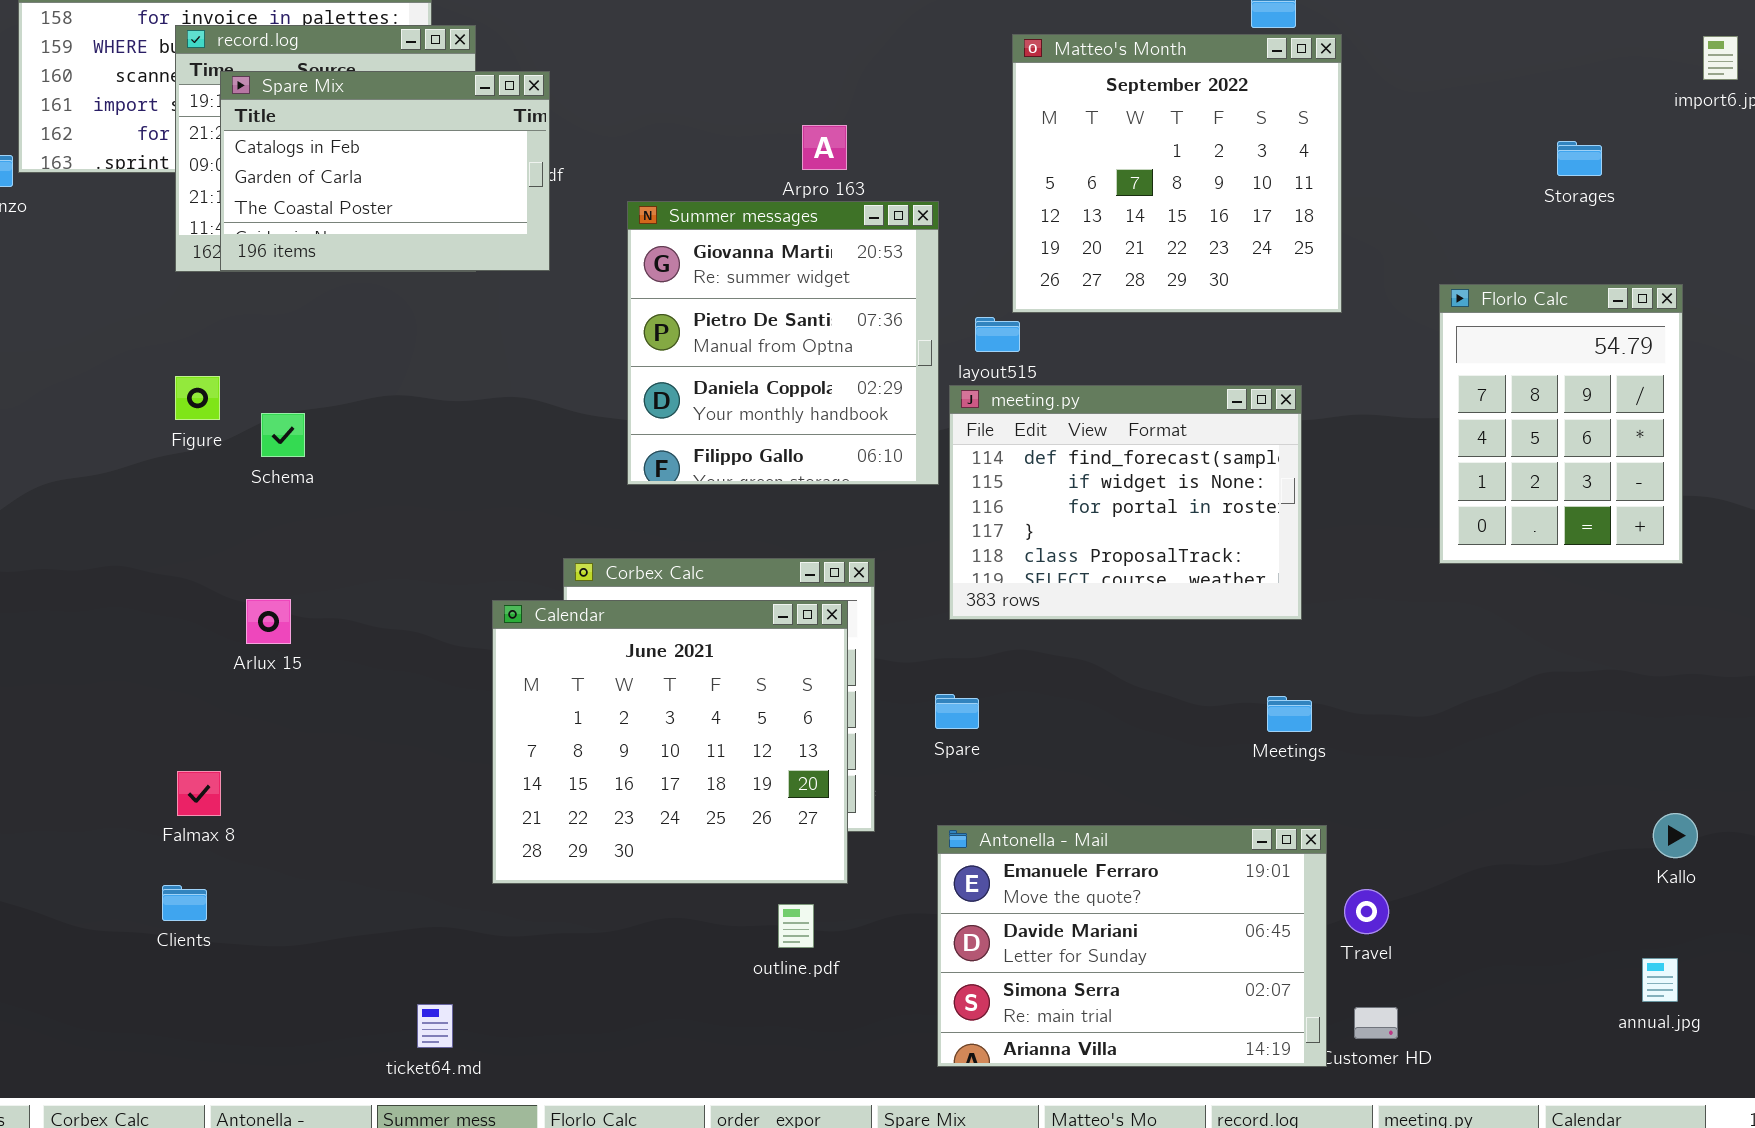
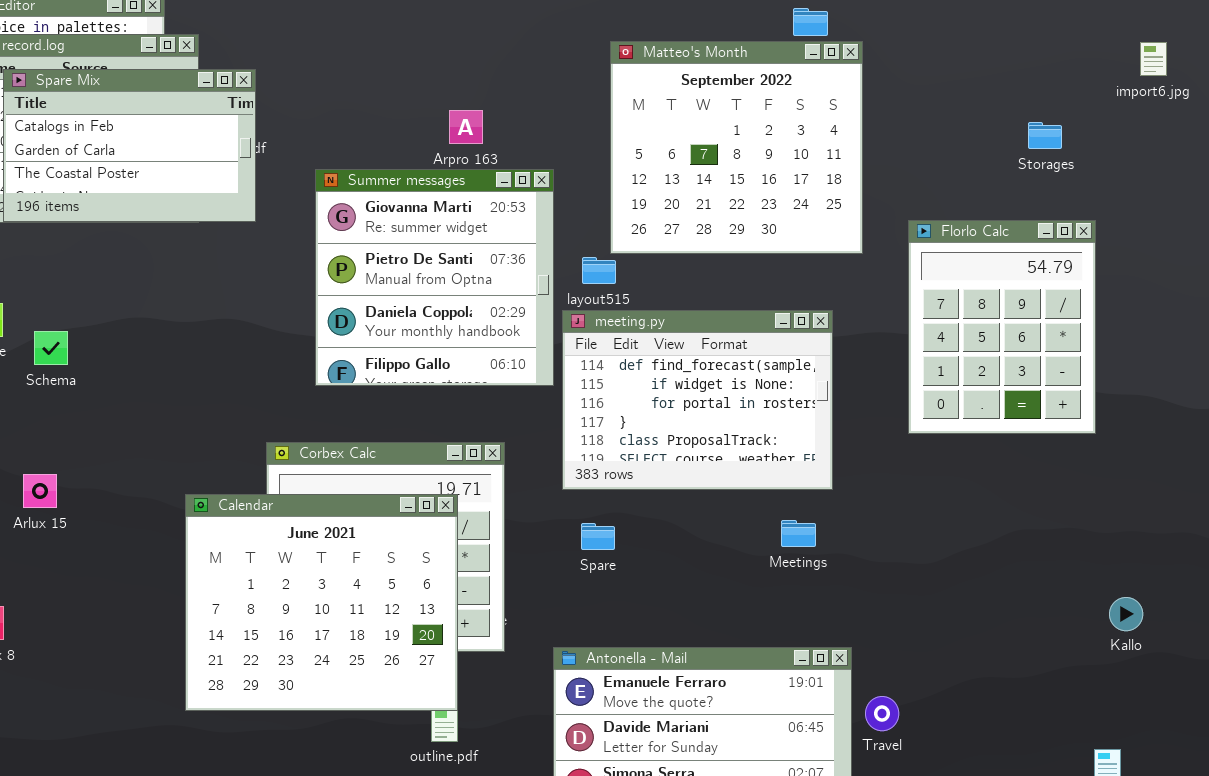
Florlo Calc: [1439,284,1683,564] -> [908,220,1096,434], moved
Calendar: [492,600,848,884] -> [185,494,458,711], moved
Spare: [935,694,979,729] -> [581,523,615,550], moved
Meetings: [1267,696,1312,732] -> [781,520,816,547], moved
Kallo: [1653,813,1698,858] -> [1109,597,1143,631], moved

